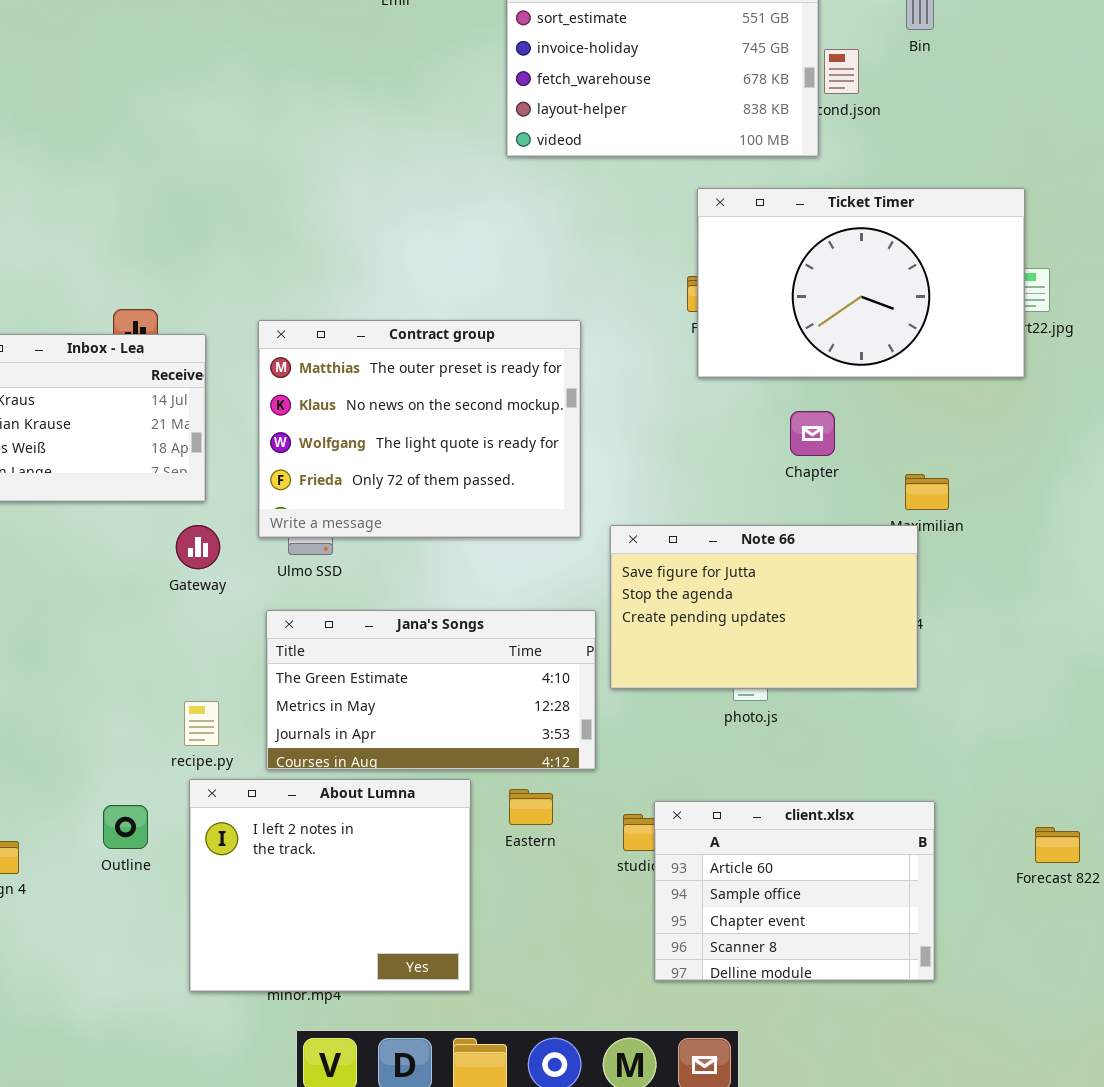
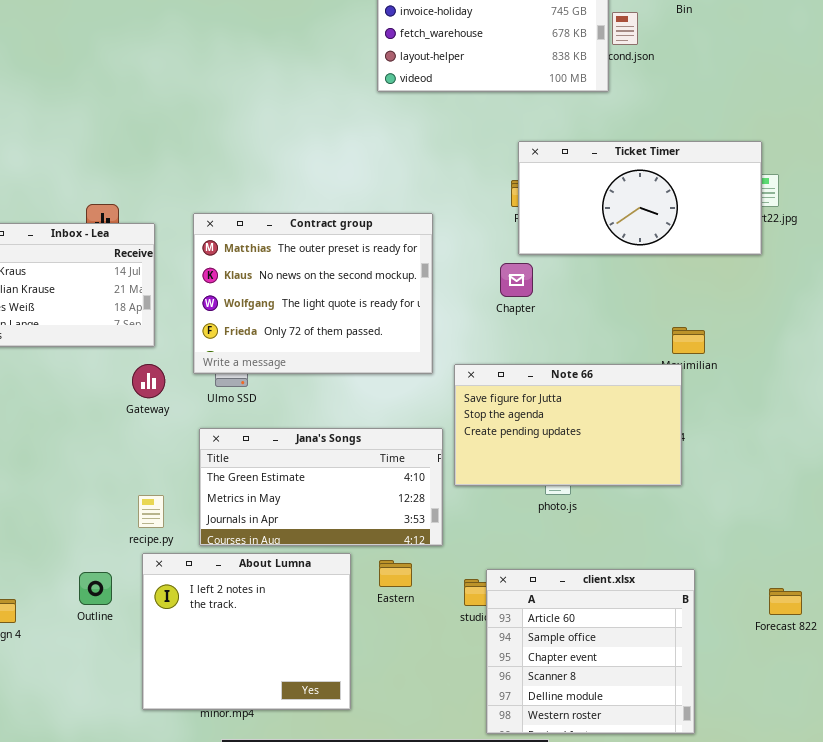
Ticket Timer: [697,188,1025,378] -> [518,141,762,255], resized
Chapter: [790,411,835,456] -> [500,263,533,297], moved
client.xlsx: [654,801,935,981] -> [486,569,695,734], resized

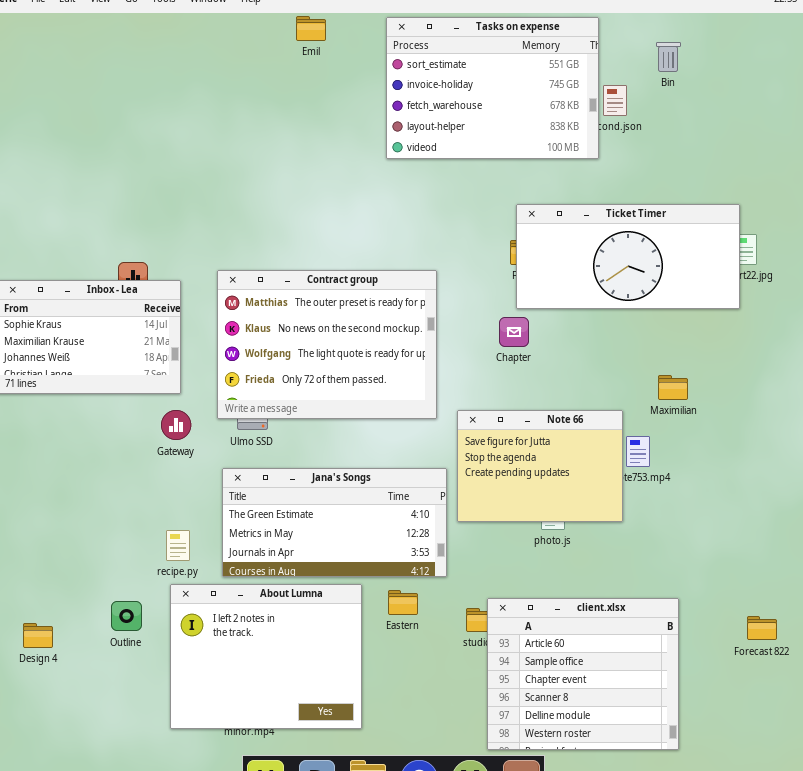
Note 66: [454,364,682,486] -> [457,410,623,522], resized

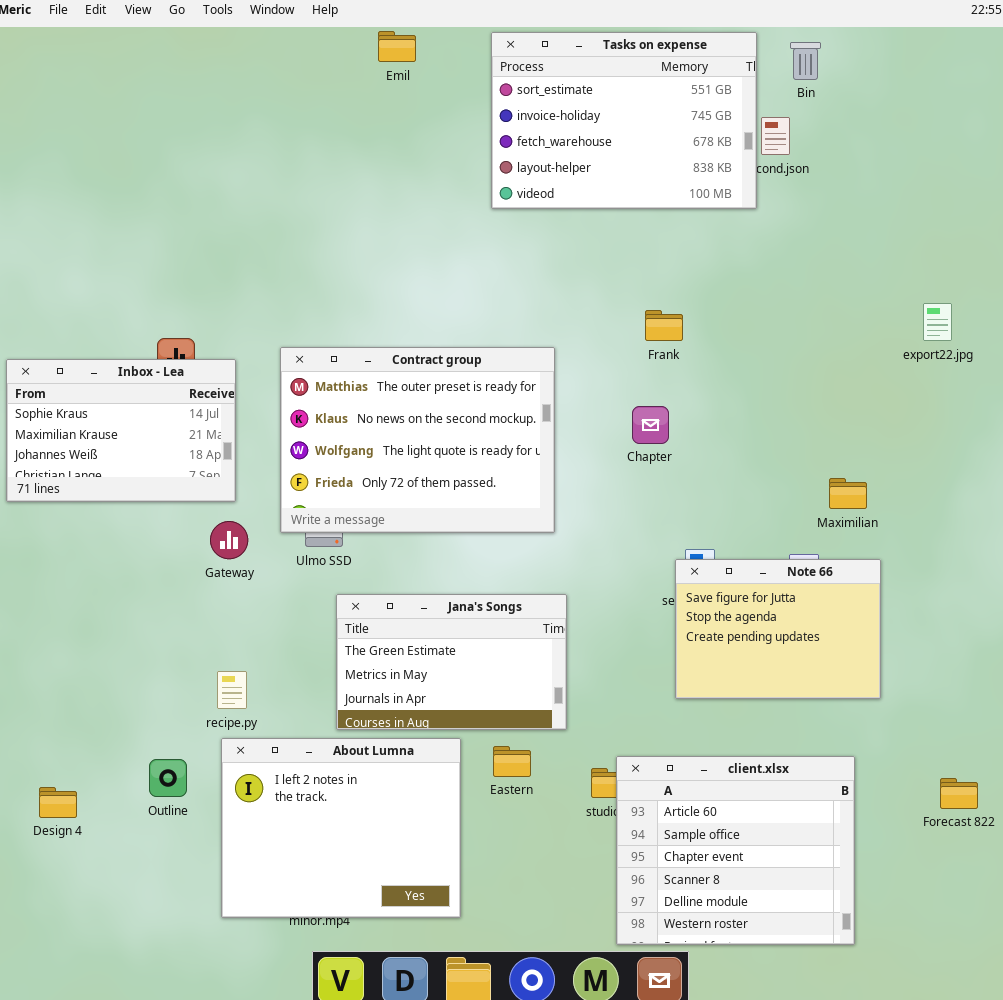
Bin: [656,42,681,72] -> [790,42,821,80], moved
Ticket Timer: [516,204,740,309] -> none, closed
Note 66: [457,410,623,522] -> [675,559,881,699], moved
Jana's Songs: [222,468,447,577] -> [336,594,567,730], resized

